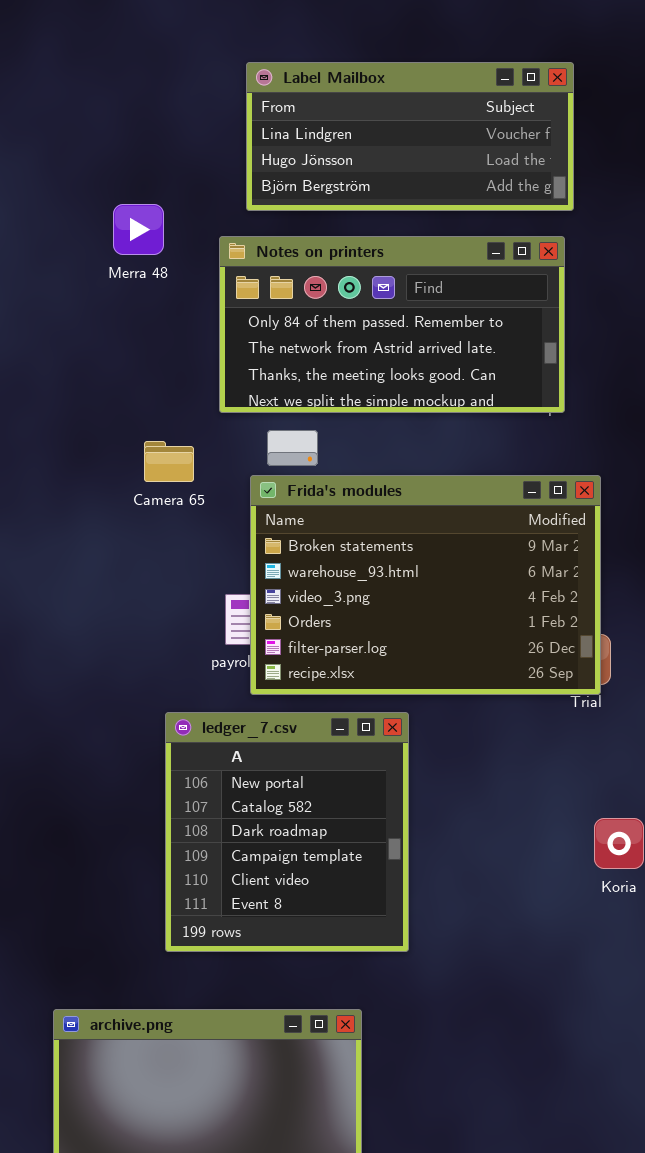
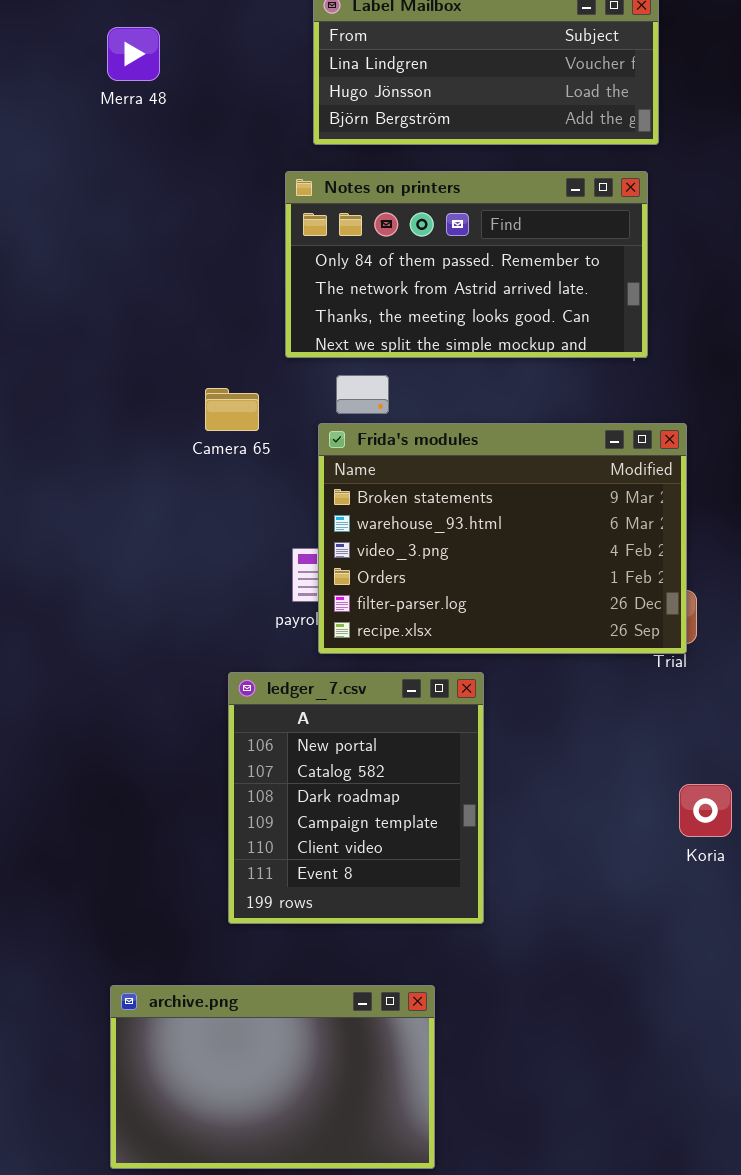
Merra 48: [113,204,164,255] -> [107,27,160,81], moved

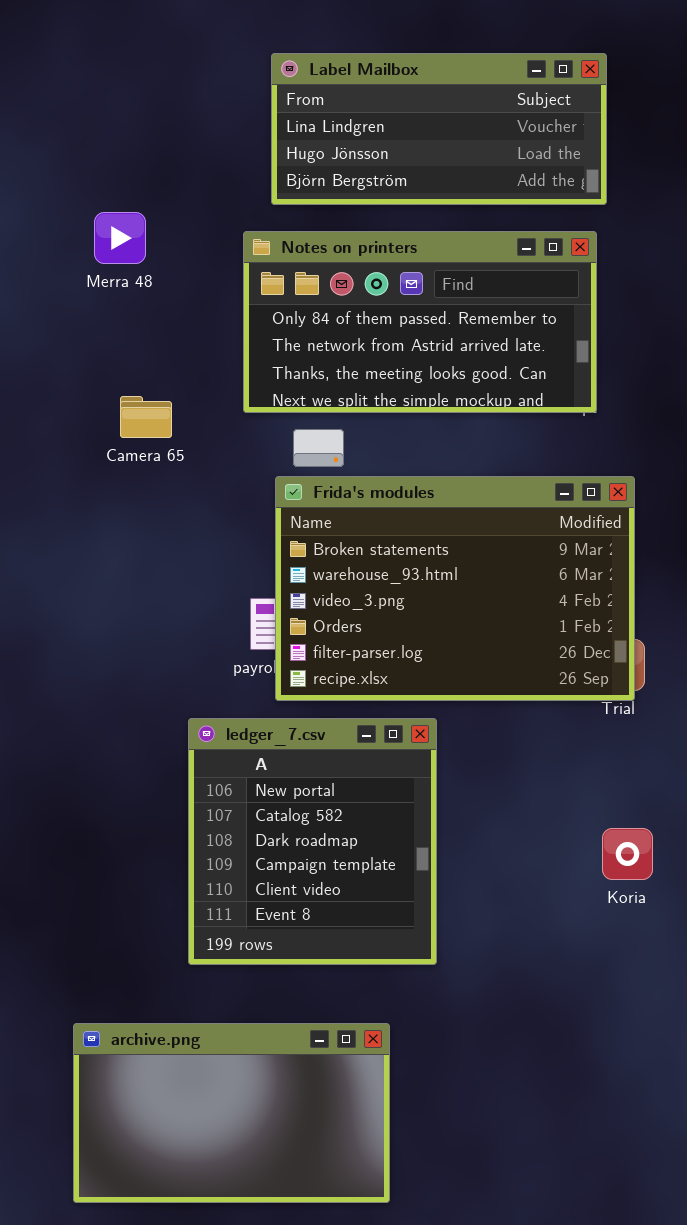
Merra 48: [107,27,160,81] -> [94,212,146,264], moved
Camera 65: [205,388,259,431] -> [120,396,172,438], moved
Koria: [679,784,732,837] -> [602,828,653,880], moved

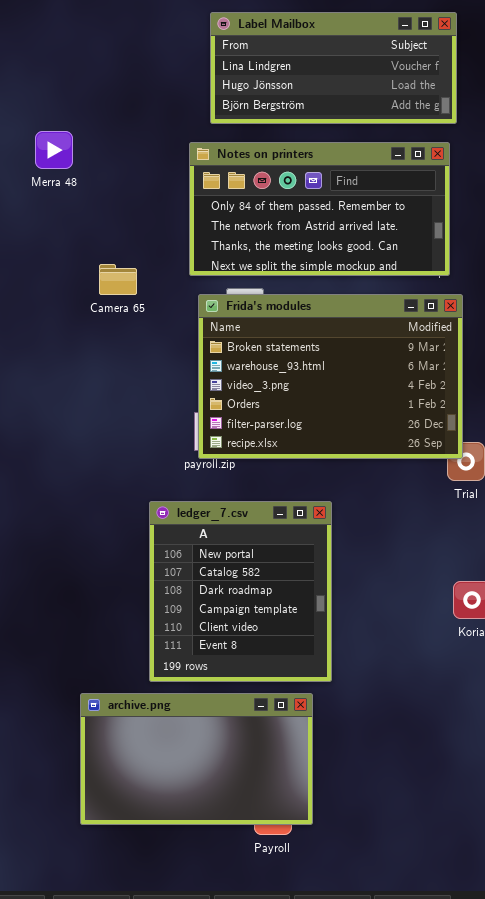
Merra 48: [94,212,146,264] -> [35,131,73,169], moved
Frida's modules: [275,476,635,701] -> [198,294,463,459], moved
archive.png: [73,1023,390,1203] -> [80,693,313,825], moved

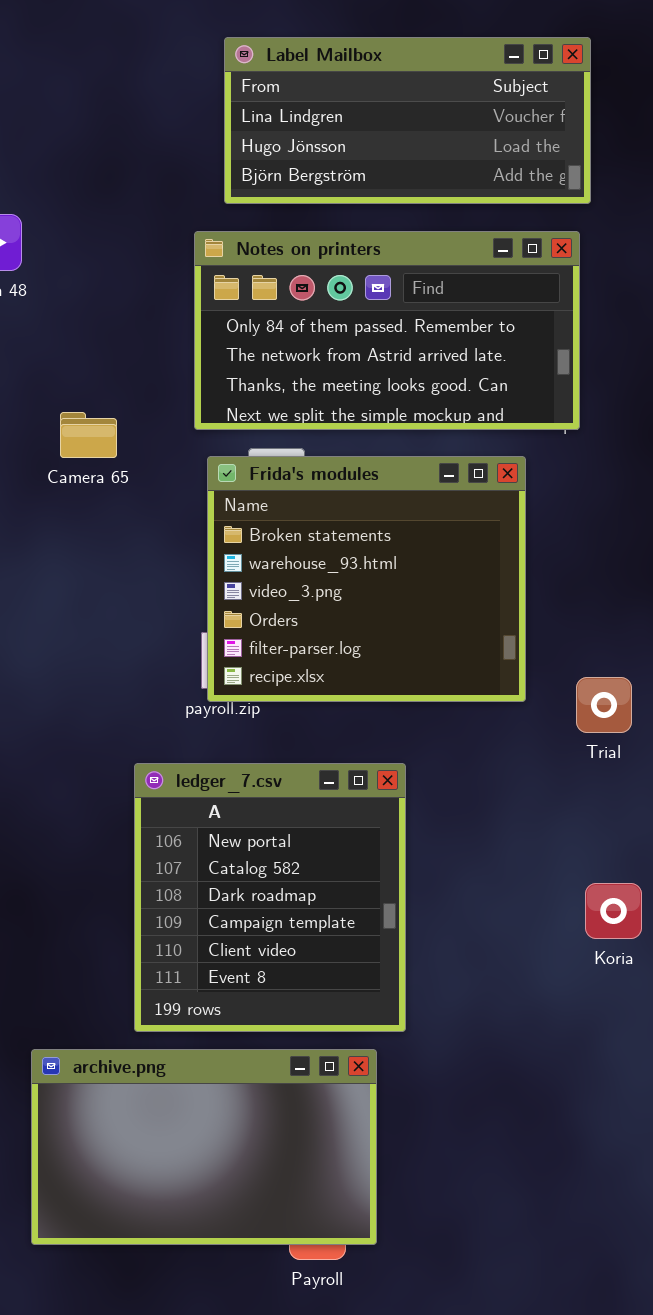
Frida's modules: [198,294,463,459] -> [207,456,526,702], resized

